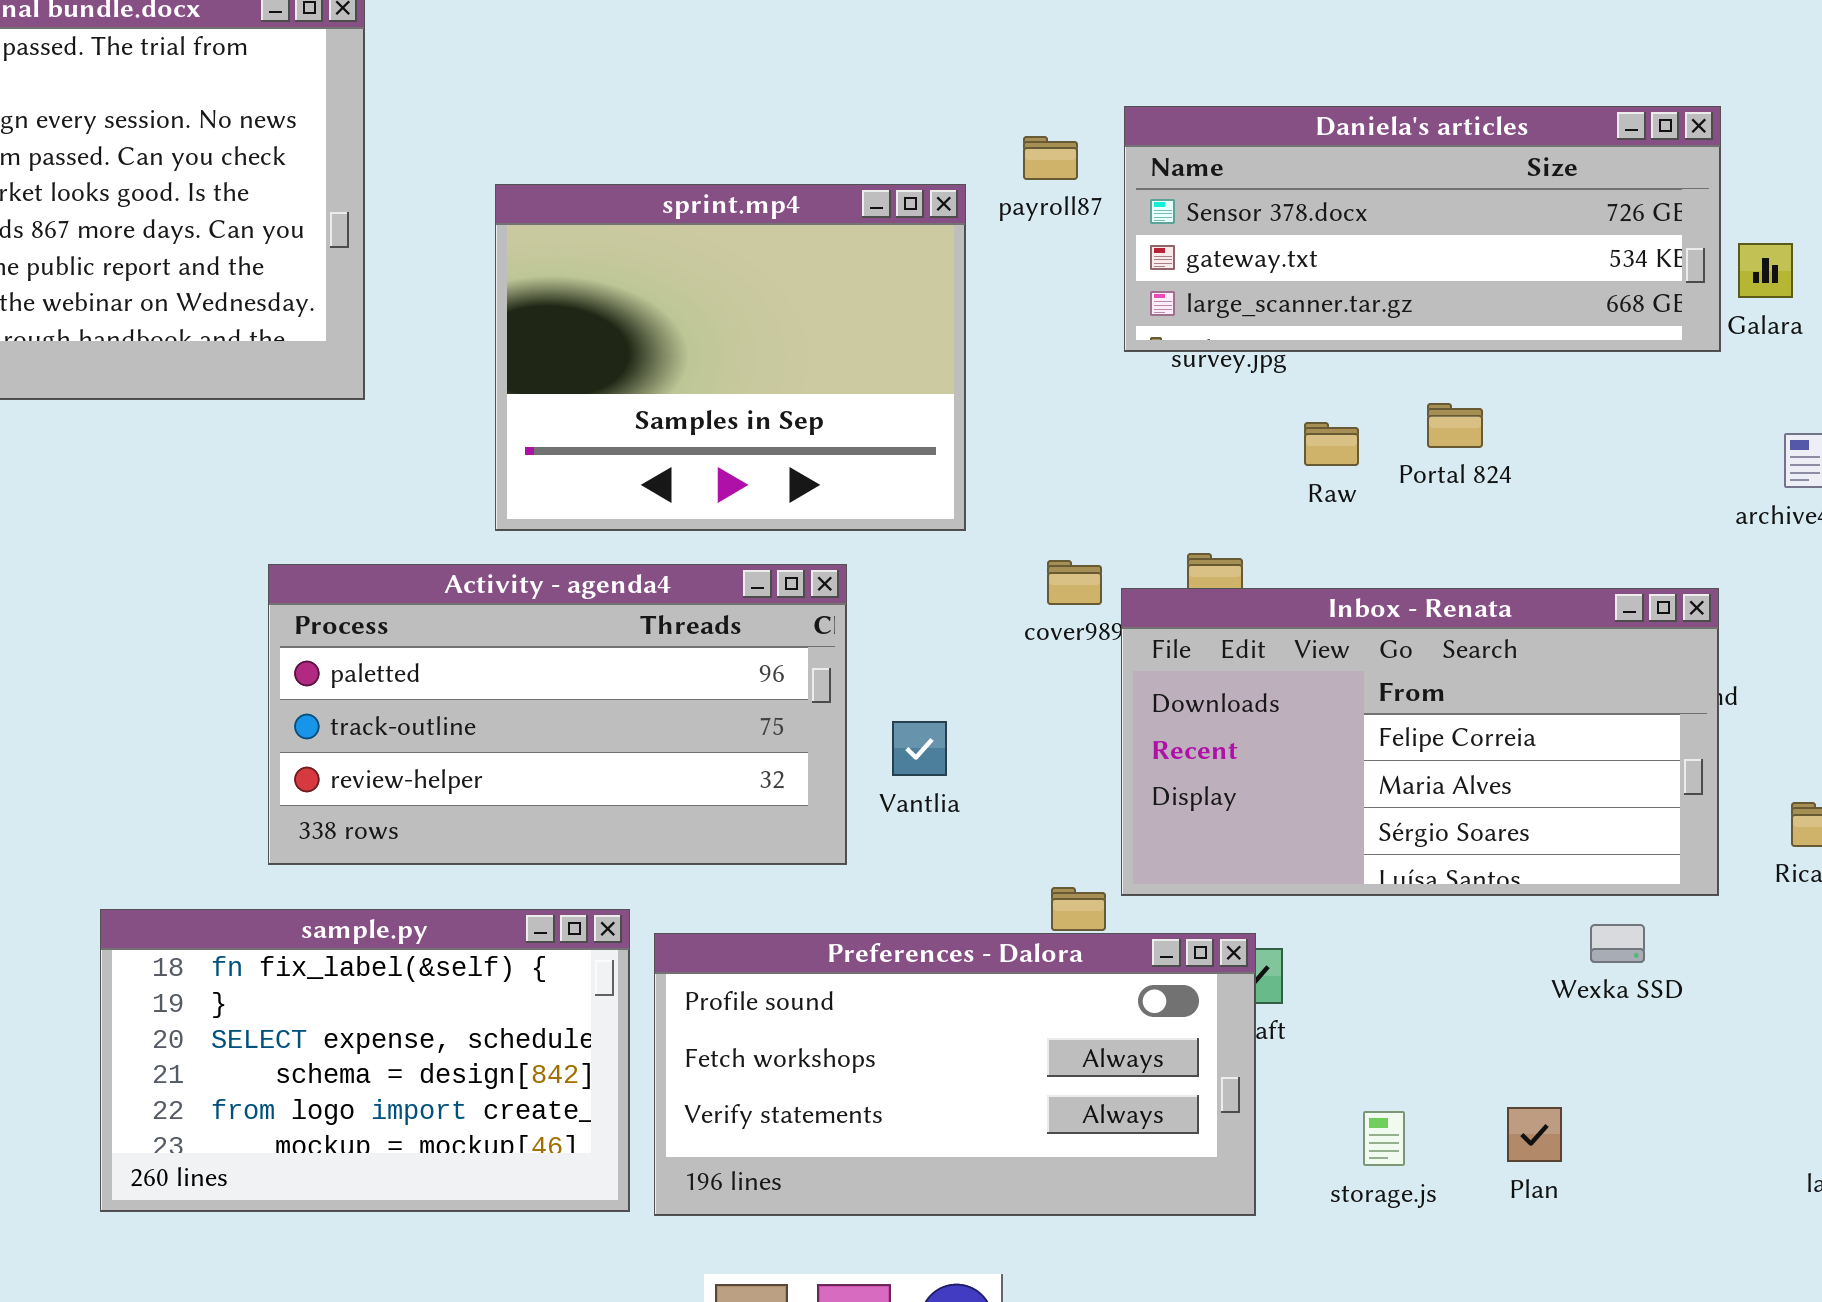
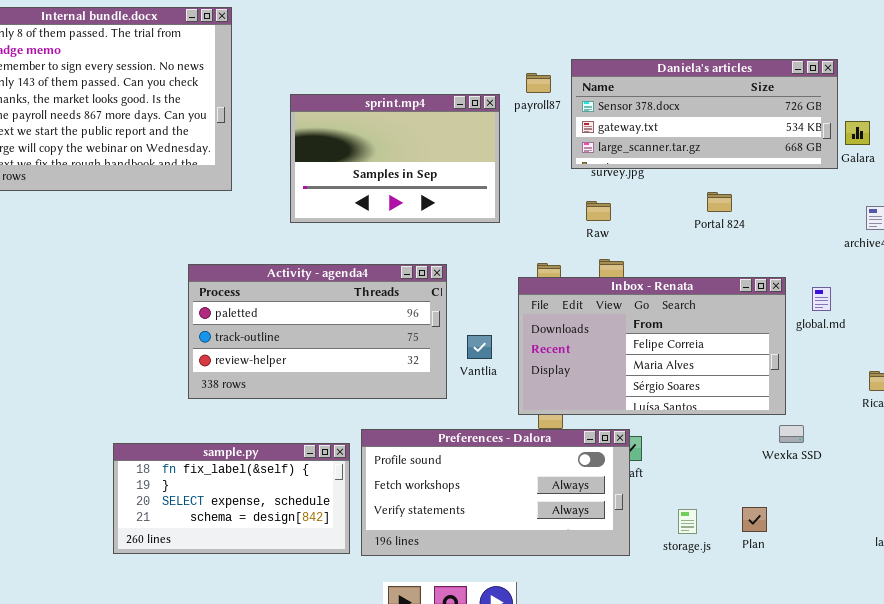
sprint.mp4: [495,184,966,531] -> [290,94,500,223], resized
Raw: [1304,422,1359,466] -> [586,201,611,221], moved
Inbox - Renata: [1121,588,1719,896] -> [518,277,786,415], moved
sample.py: [100,909,630,1212] -> [113,443,350,554], resized

